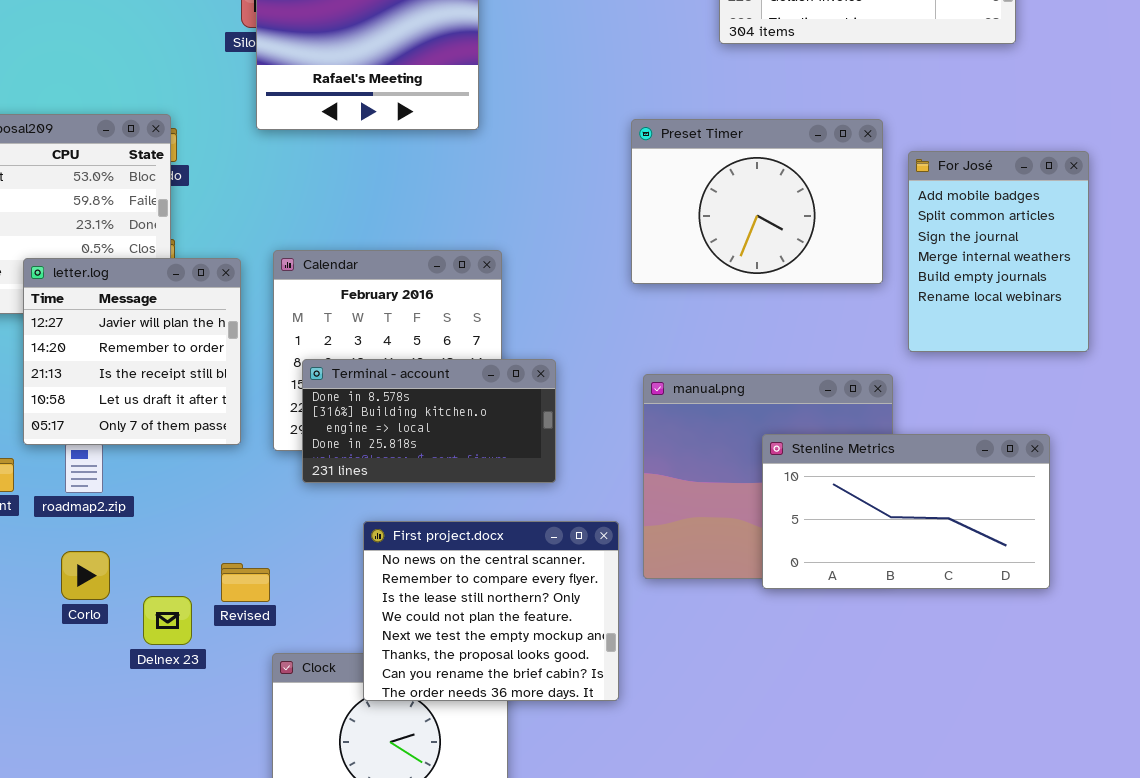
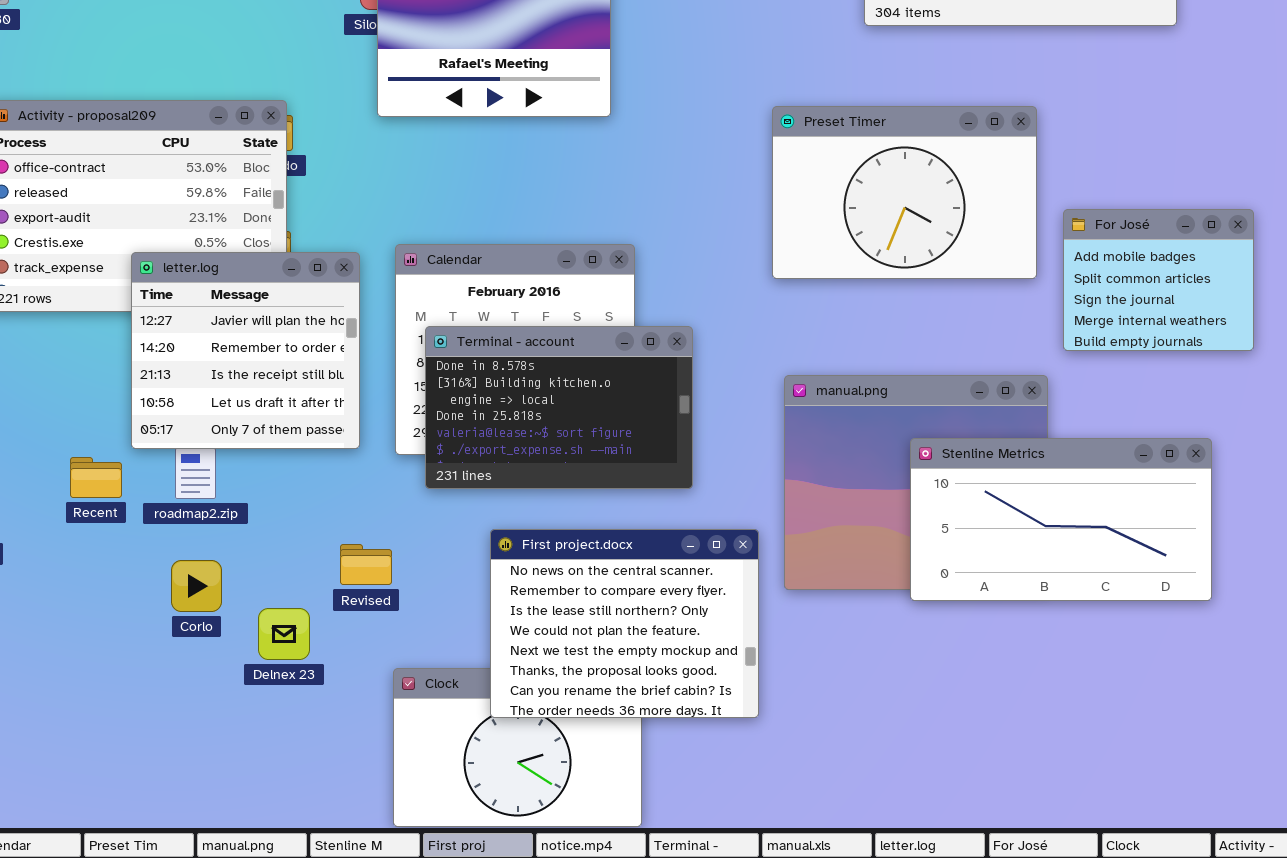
For José: [908,151,1089,352] -> [1063,209,1254,351], resized
Terminal - account: [302,359,556,483] -> [425,326,693,489], resized
Revised: [221,563,270,602] -> [340,544,392,585], moved

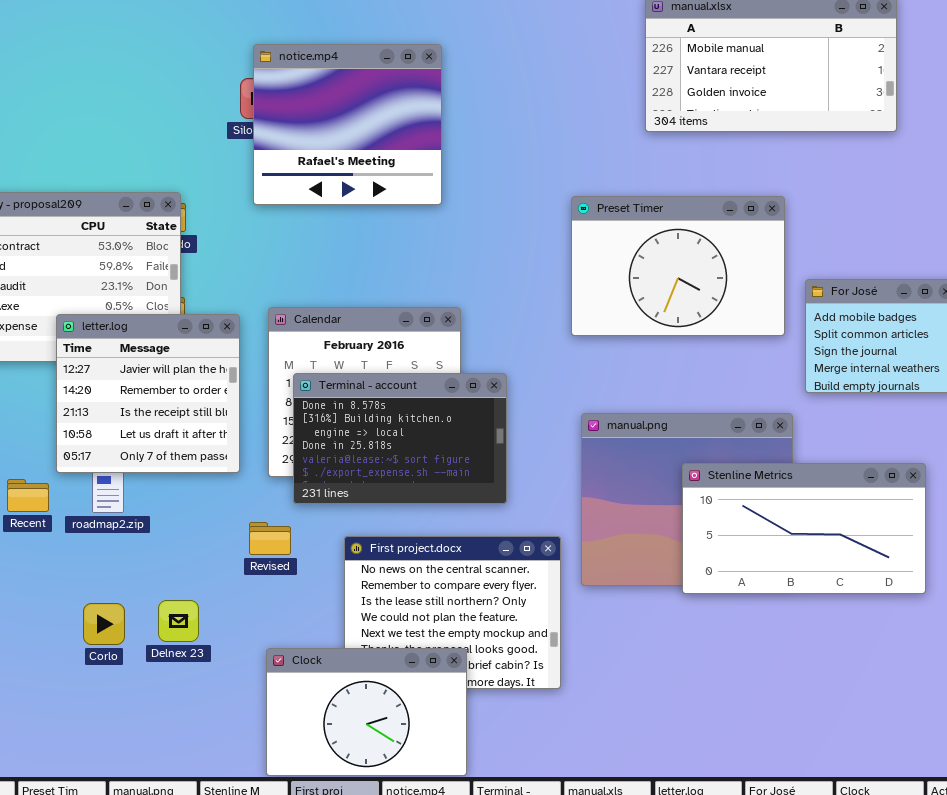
Revised: [340,544,392,585] -> [249,522,291,555], moved
Corlo: [171,560,222,612] -> [83,603,125,645], moved
Clock: [393,668,642,827] -> [266,648,467,776], raised

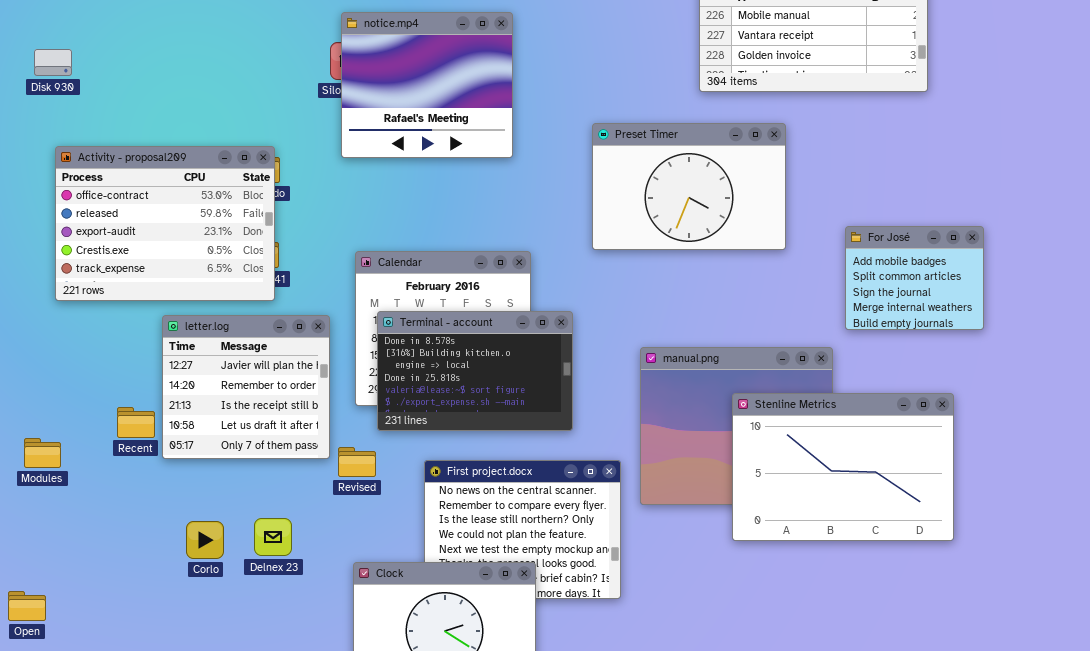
Preset Timer: [571,196,785,336] -> [592,123,786,250], moved
letter.log: [56,314,240,473] -> [162,315,330,459], moved
Stenline Metrics: [682,463,926,594] -> [732,393,954,541], resized

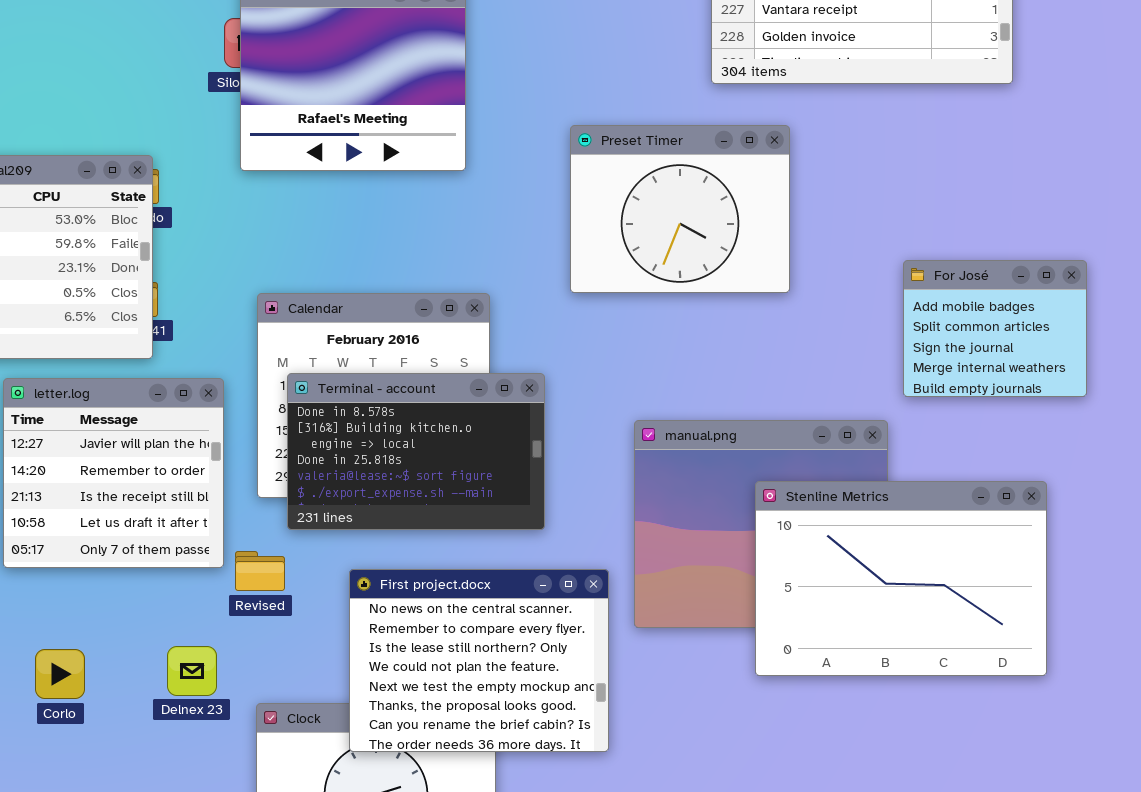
Preset Timer: [592,123,786,250] -> [570,125,790,293], resized
First project.docx: [424,460,621,599] -> [349,569,609,752], raised
Delnex 23: [254,518,292,556] -> [167,646,217,696], moved

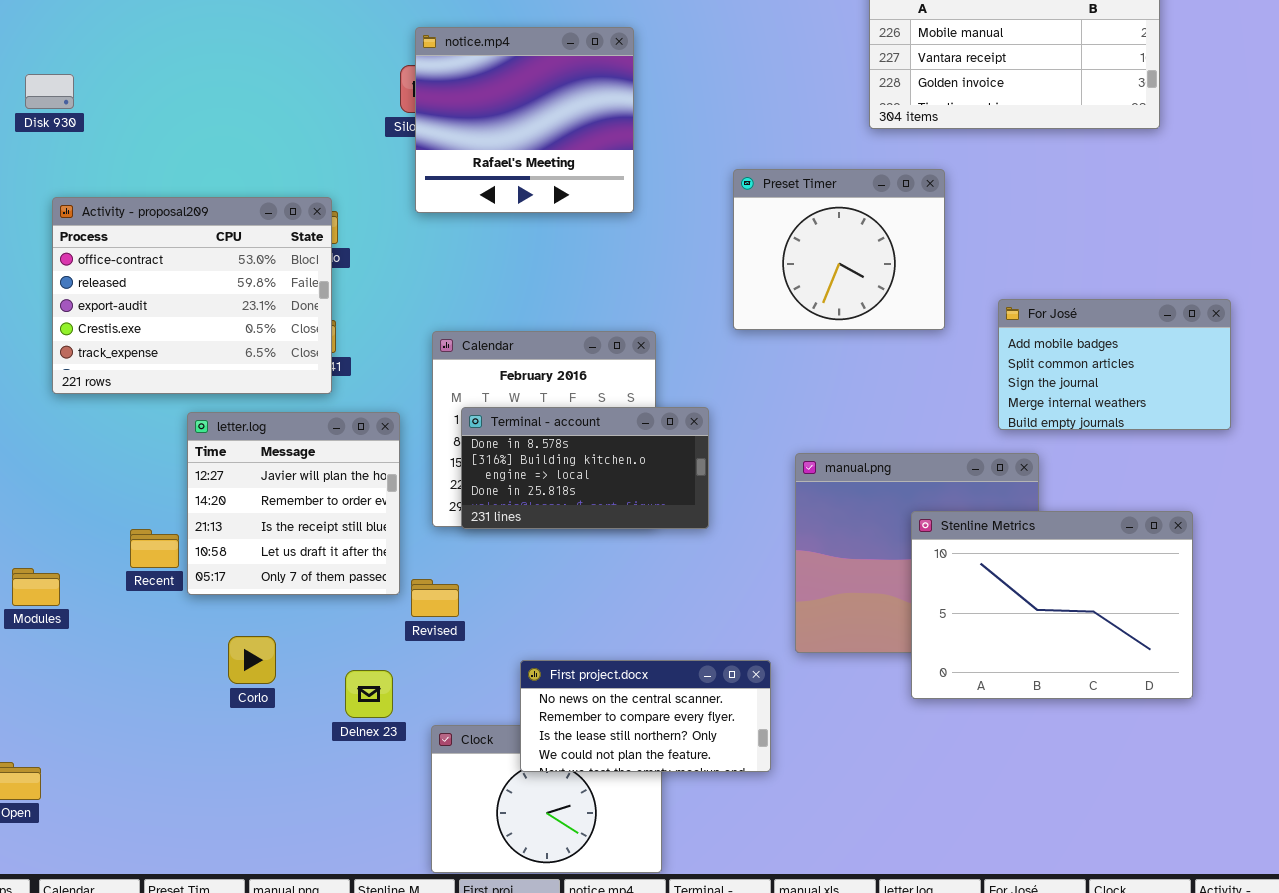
For José: [903,260,1087,397] -> [998,299,1231,430], resized
Terminal - account: [287,373,545,530] -> [461,407,709,529], resized
First project.docx: [349,569,609,752] -> [520,660,771,772], resized
Corlo: [35,649,85,699] -> [228,636,276,684], moved

